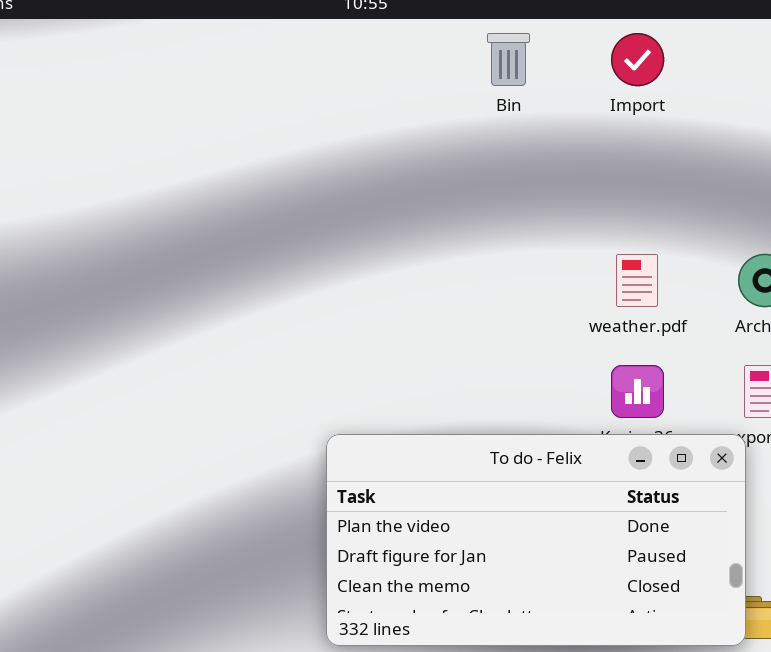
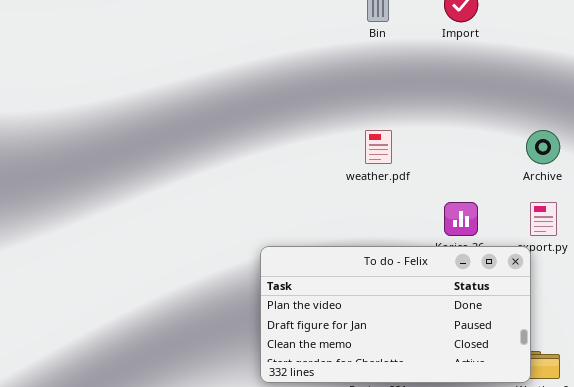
weather.pdf: [616,254,658,307] -> [365,130,392,164], moved

